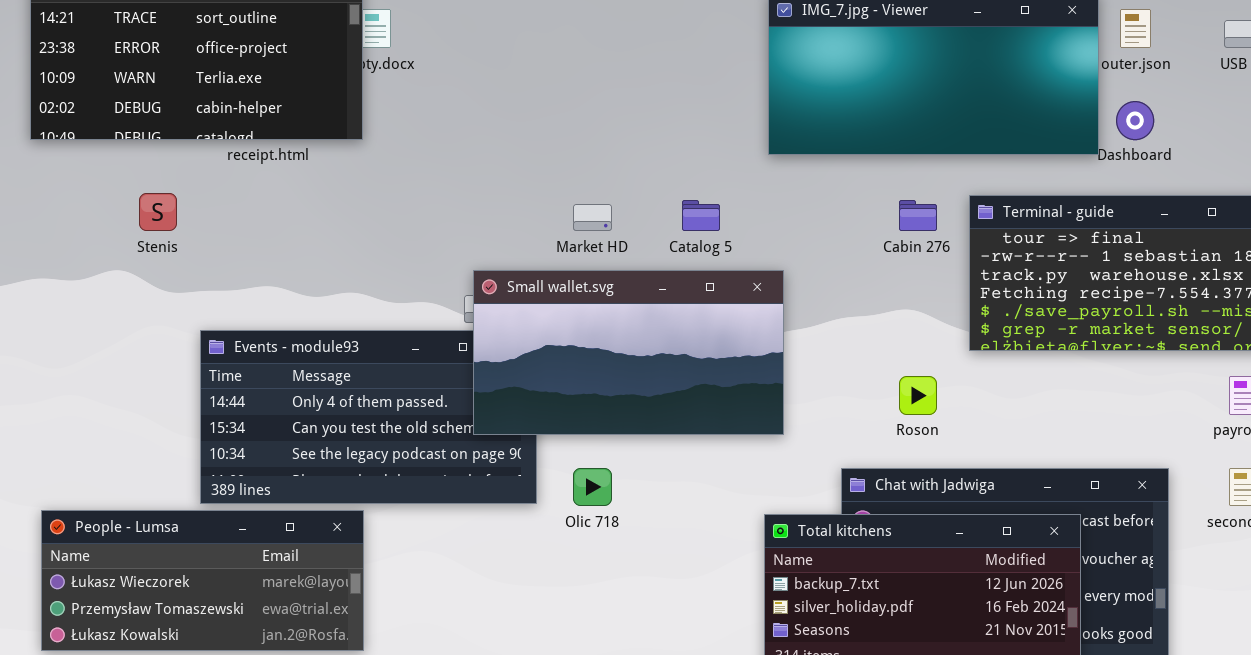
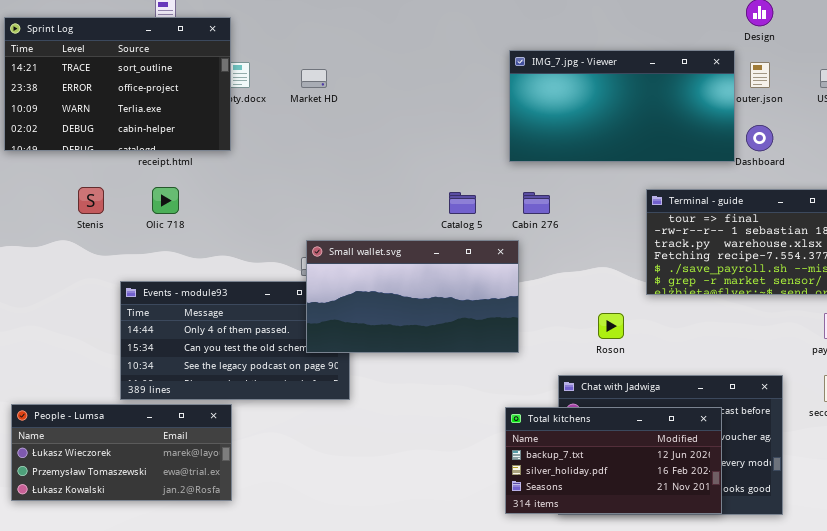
Cabin 276: [899,200,937,231] -> [523,192,550,214], moved
Market HD: [573,204,612,231] -> [301,69,327,88], moved
Olic 718: [573,468,612,506] -> [152,187,179,214], moved

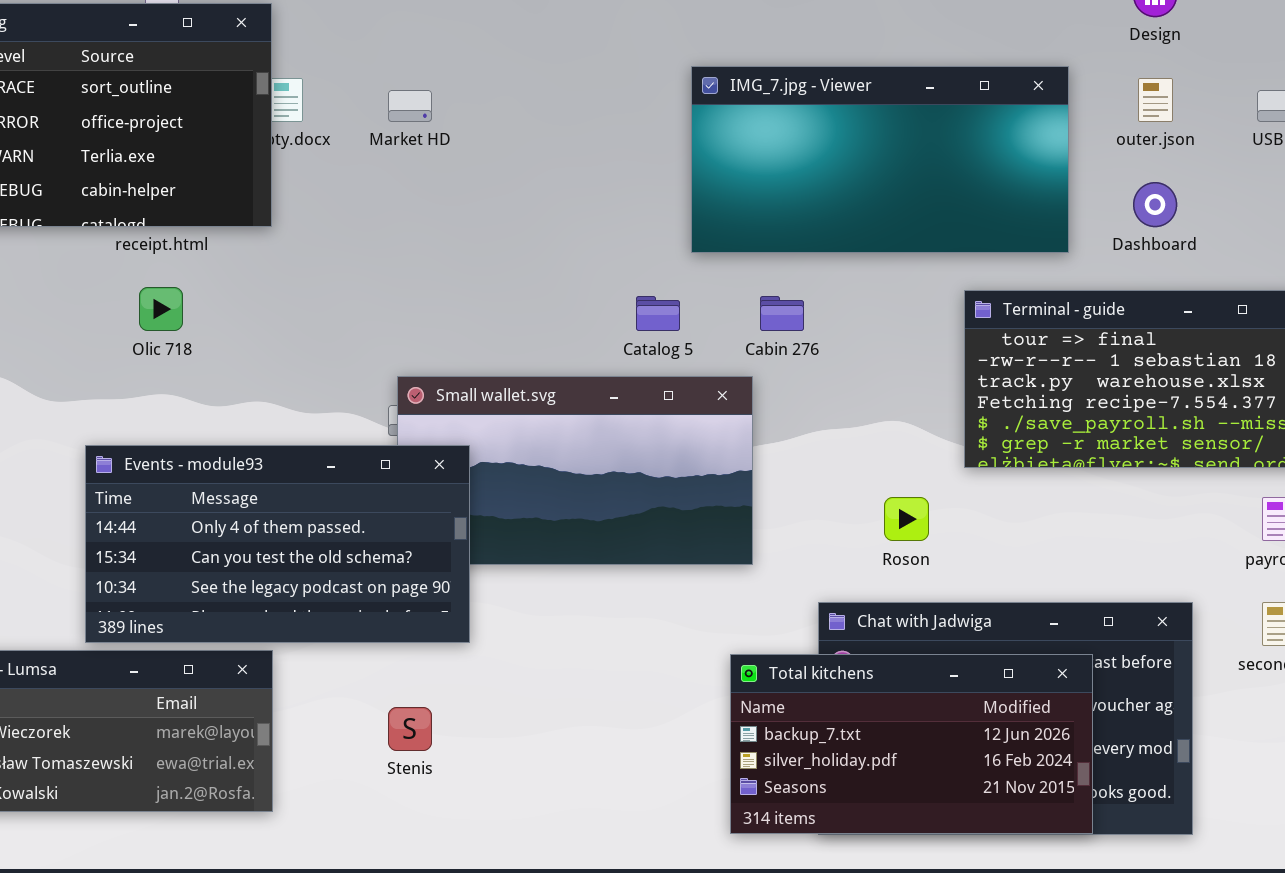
IMG_7.jpg - Viewer: [509,50,735,162] -> [691,66,1069,253], moved
Stenis: [78,187,104,214] -> [388,707,432,751], moved
Events - module93: [120,281,350,400] -> [85,445,470,643], raised

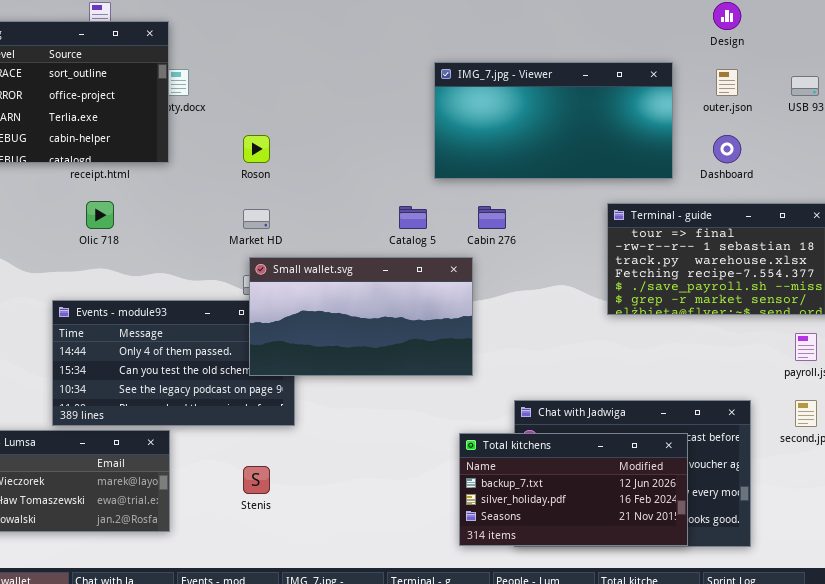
Market HD: [388,90,432,122] -> [243,209,270,229], moved
Small wallet.svg: [397,376,753,565] -> [249,257,473,376], raised
Roson: [884,497,929,541] -> [243,135,270,163], moved

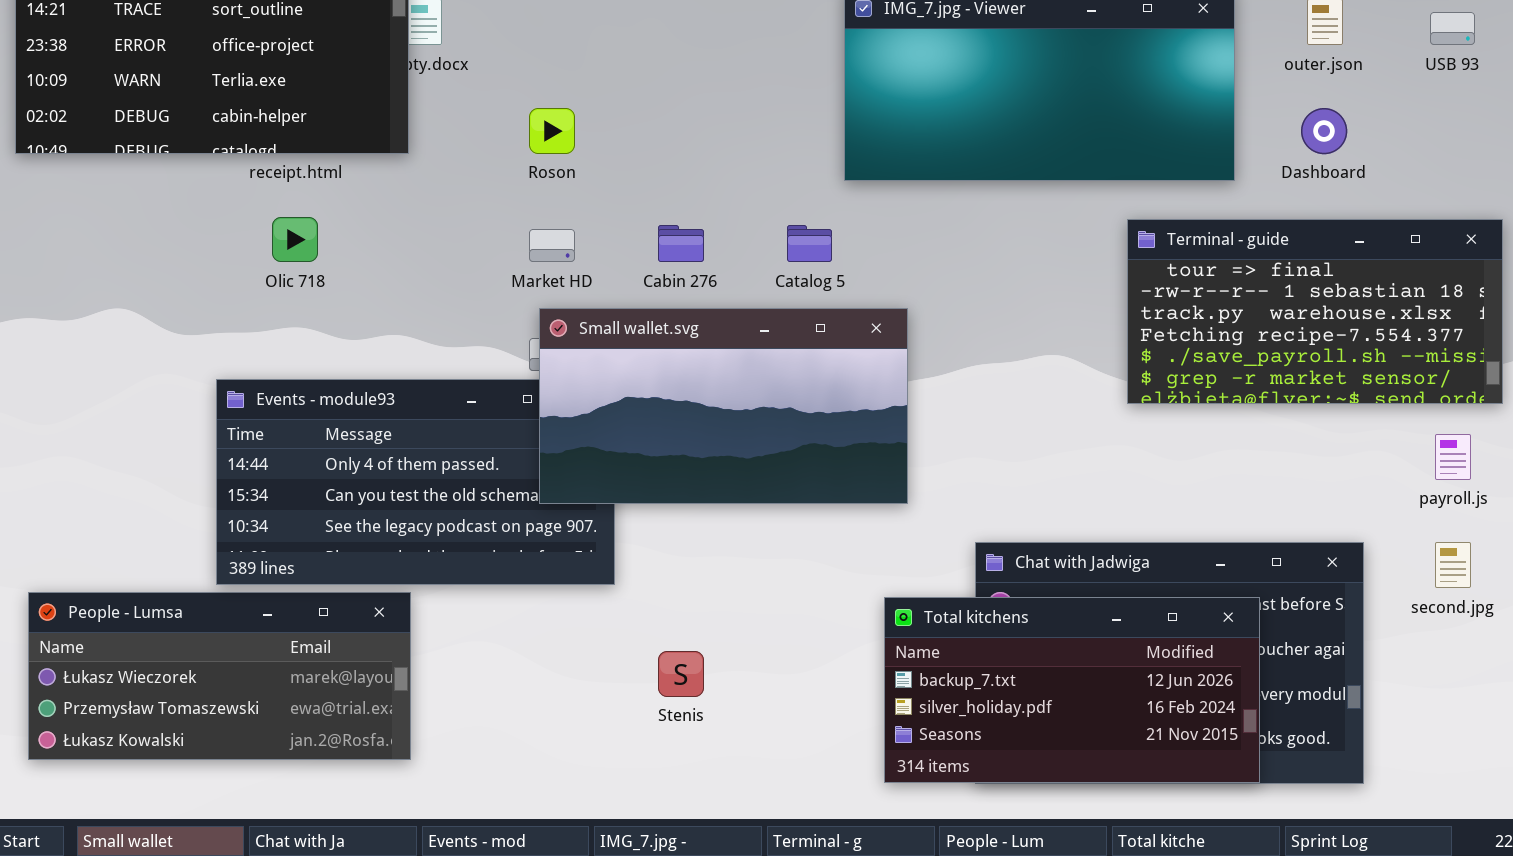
Cabin 276: [478,206,506,229] -> [658,225,704,262], moved
Stenis: [243,466,270,494] -> [658,651,704,697], moved

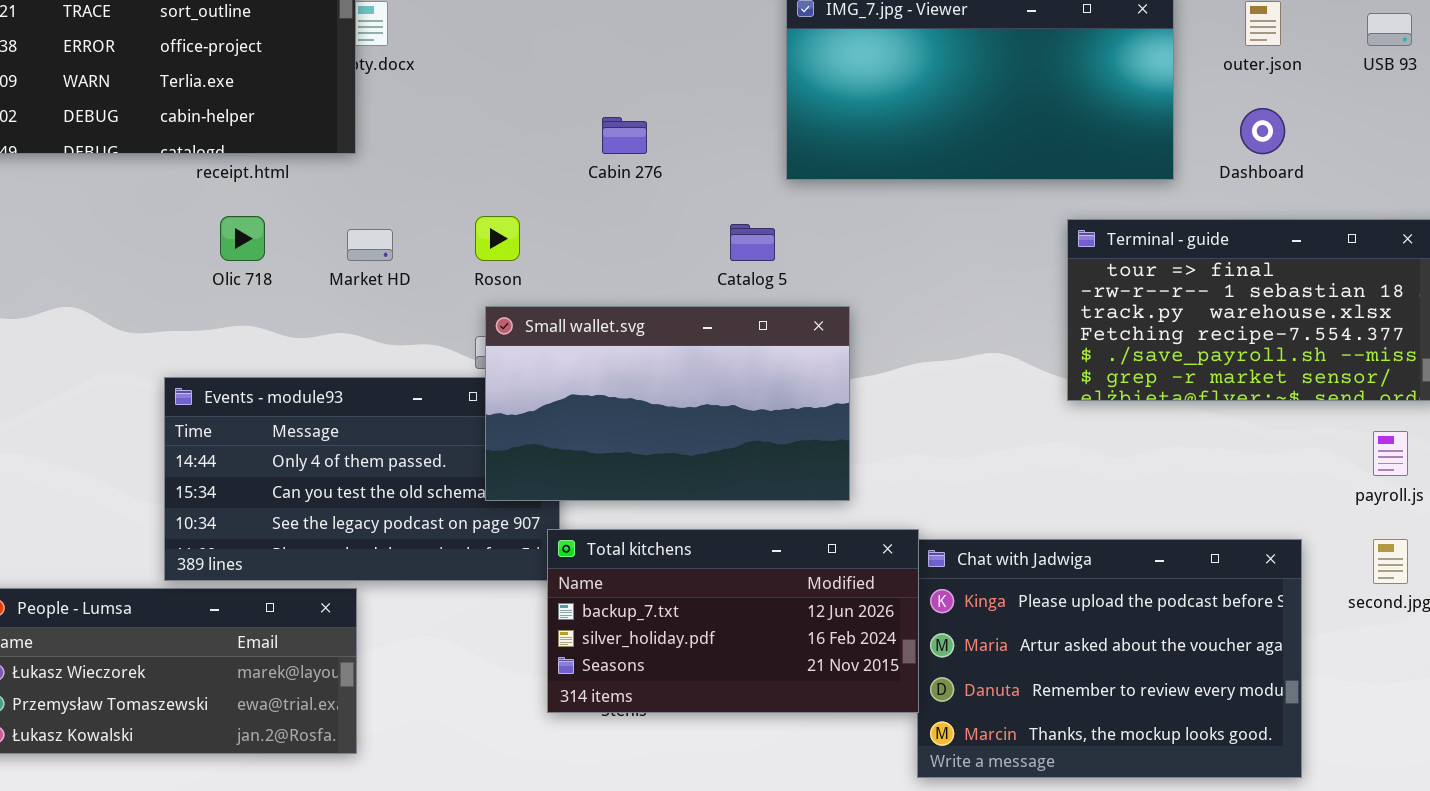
Roson: [529,108,575,154] -> [475,216,520,261], moved
Cabin 276: [658,225,704,262] -> [602,117,647,154], moved
Market HD: [529,229,575,262] -> [347,229,393,261], moved
Total kitchens: [884,597,1260,783] -> [547,529,919,713], moved

